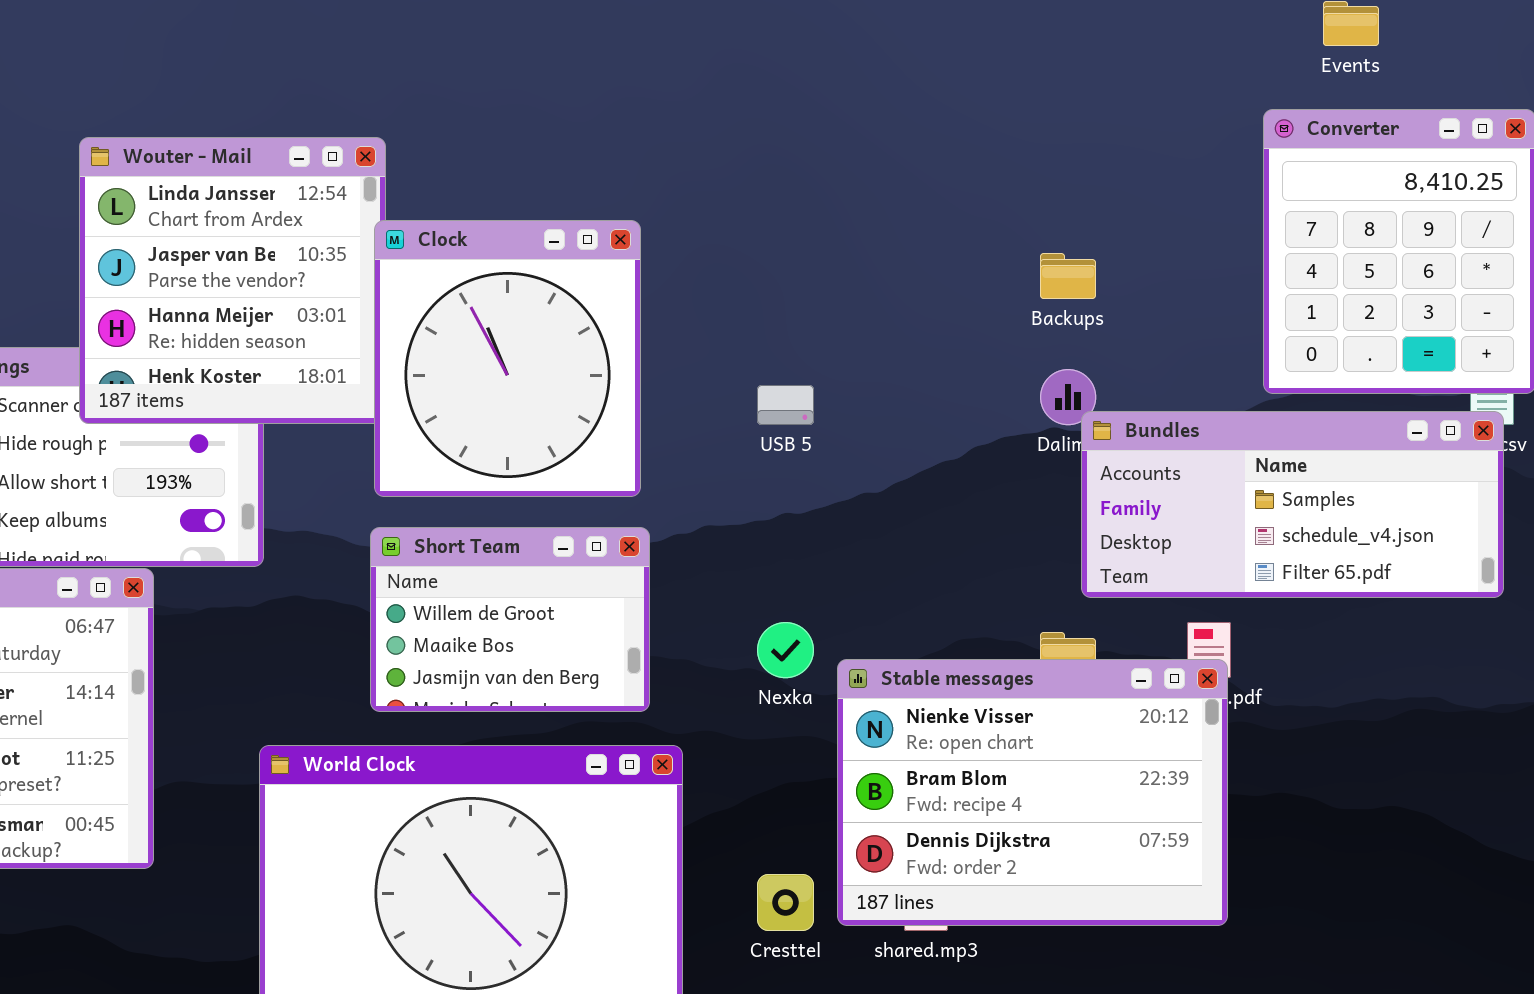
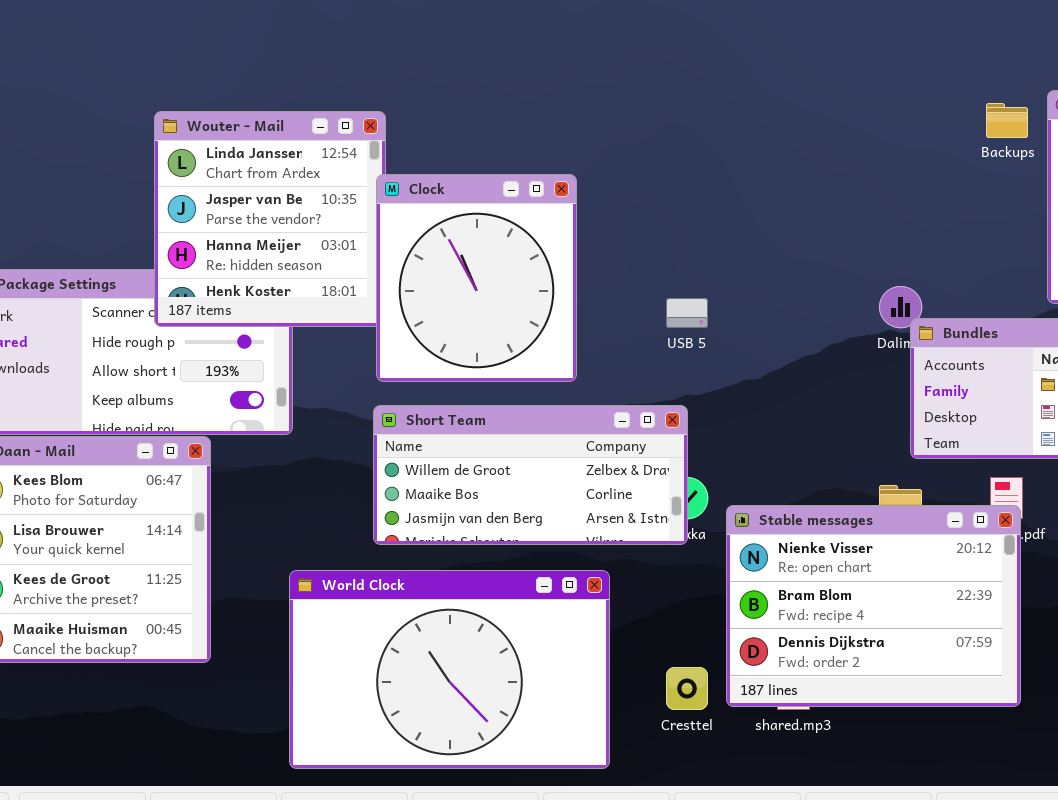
Backups: [1040,253,1096,299] -> [986,103,1028,138], moved
Short Team: [370,527,650,712] -> [373,405,688,545], resized

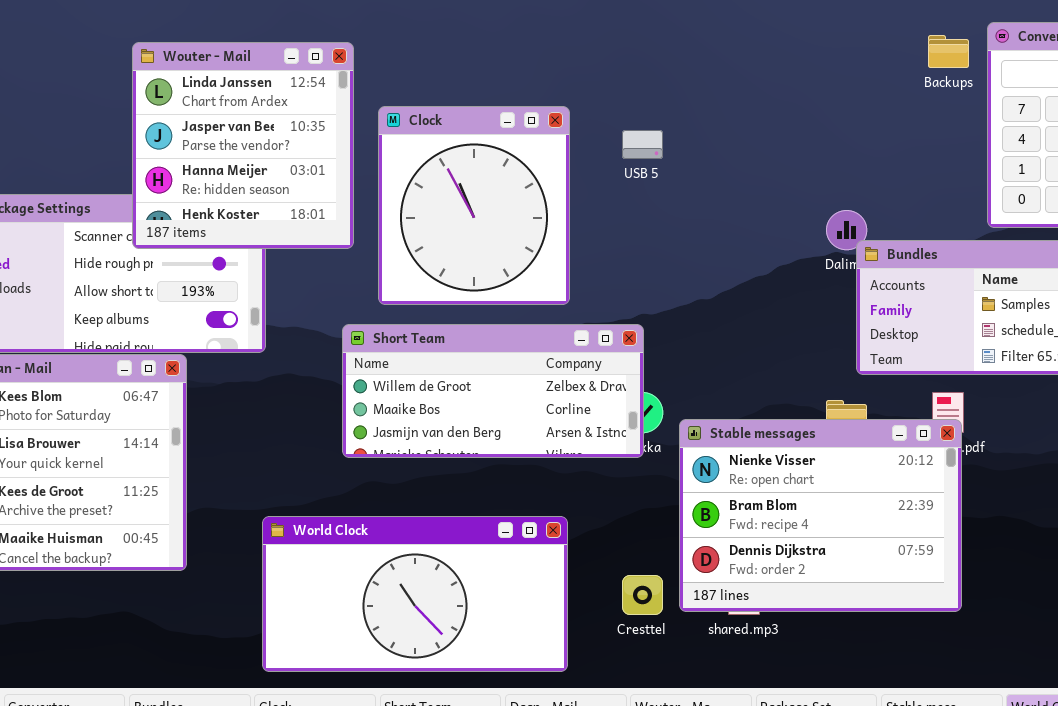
Clock: [376,174,577,382] -> [378,106,570,305], moved
USB 5: [666,298,708,328] -> [622,130,663,159], moved
World Clock: [289,570,610,769] -> [262,516,568,672], resized

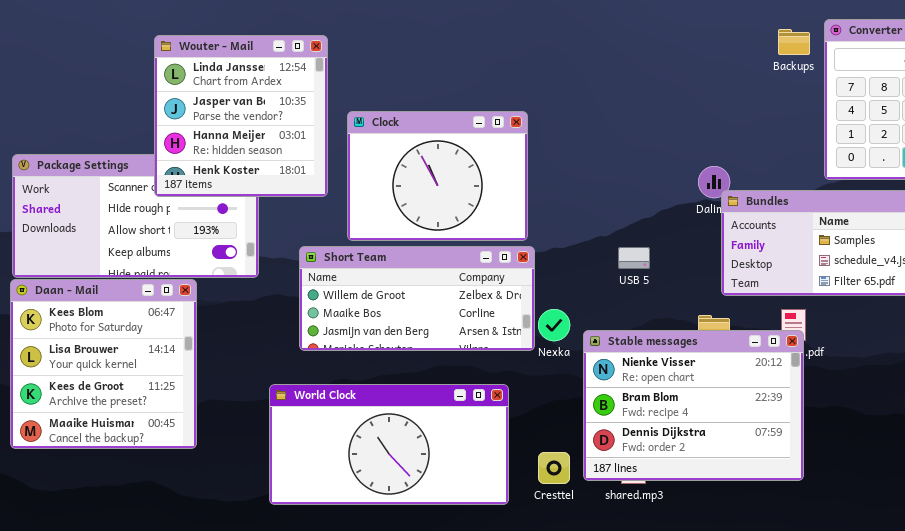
Clock: [378,106,570,305] -> [347,111,528,241], resized
USB 5: [622,130,663,159] -> [618,247,650,269], moved
Short Team: [342,324,644,458] -> [299,246,535,351], moved
World Clock: [262,516,568,672] -> [269,384,509,505], moved

